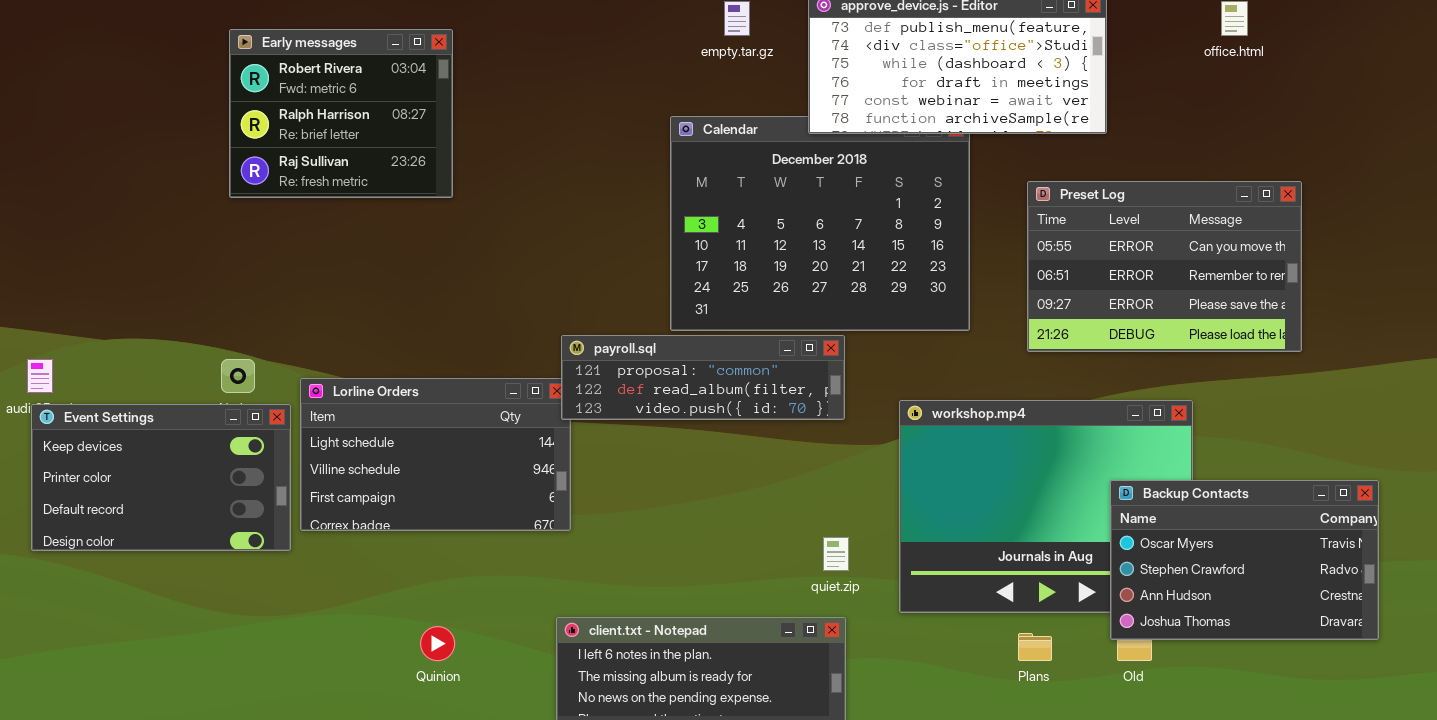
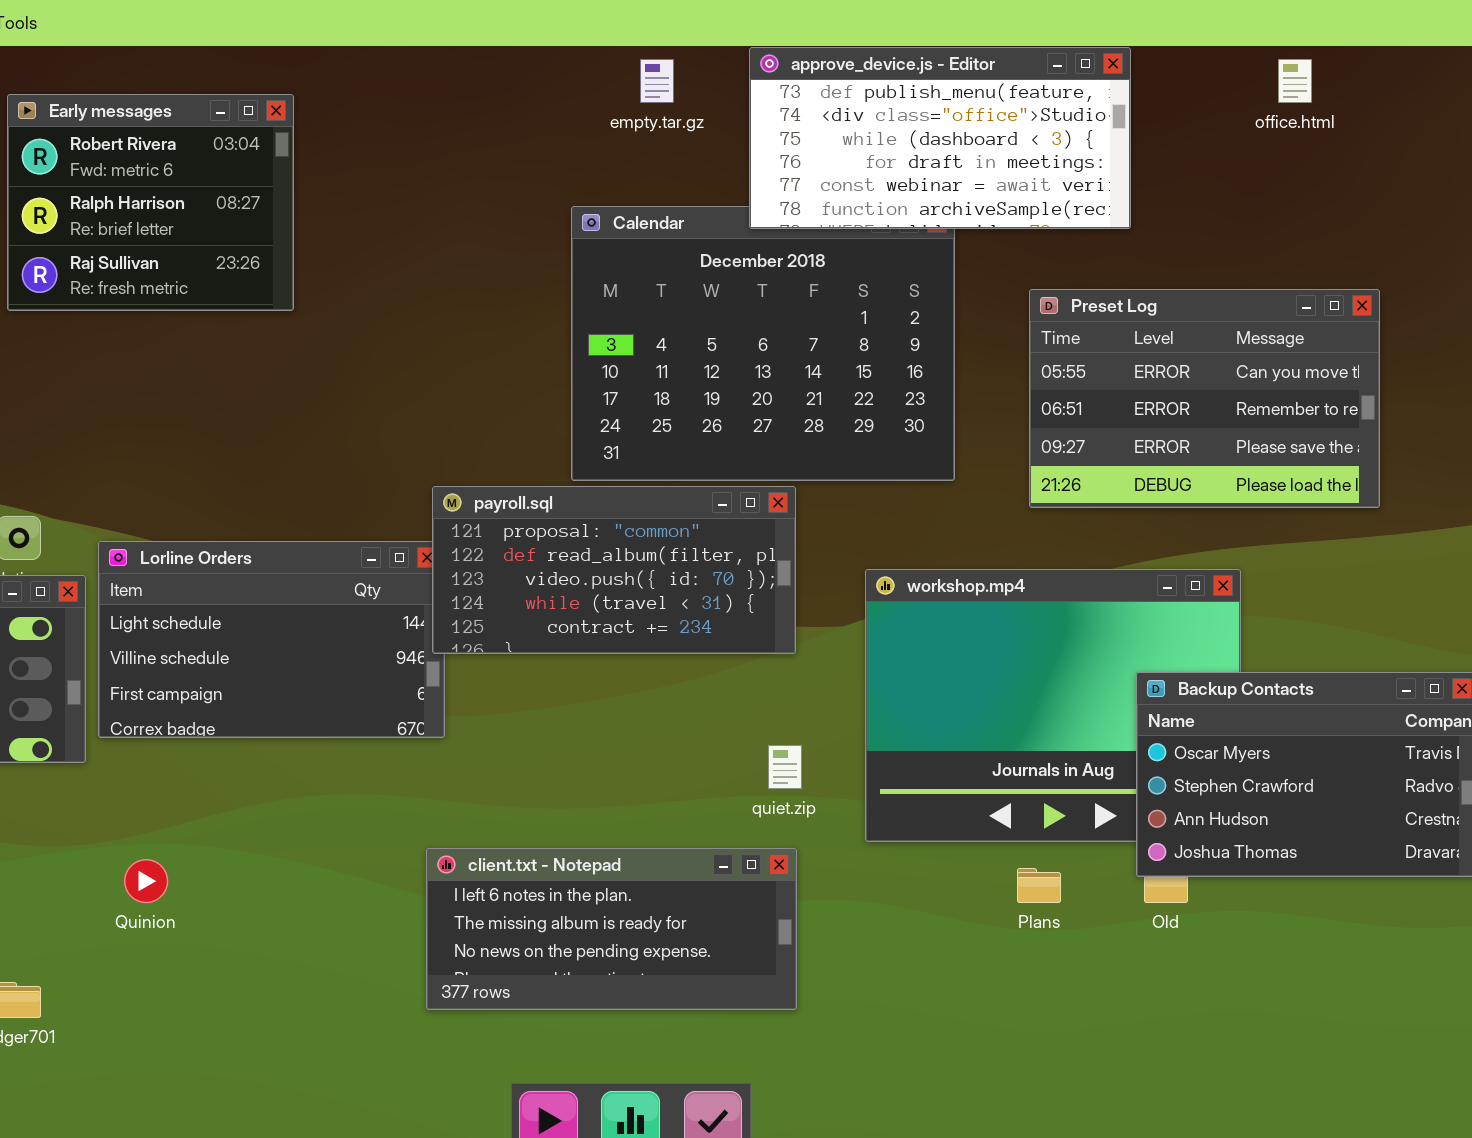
payroll.sql: [561,335,845,420] -> [432,486,796,654], resized
Quinion: [420,626,455,661] -> [124,859,168,903], moved

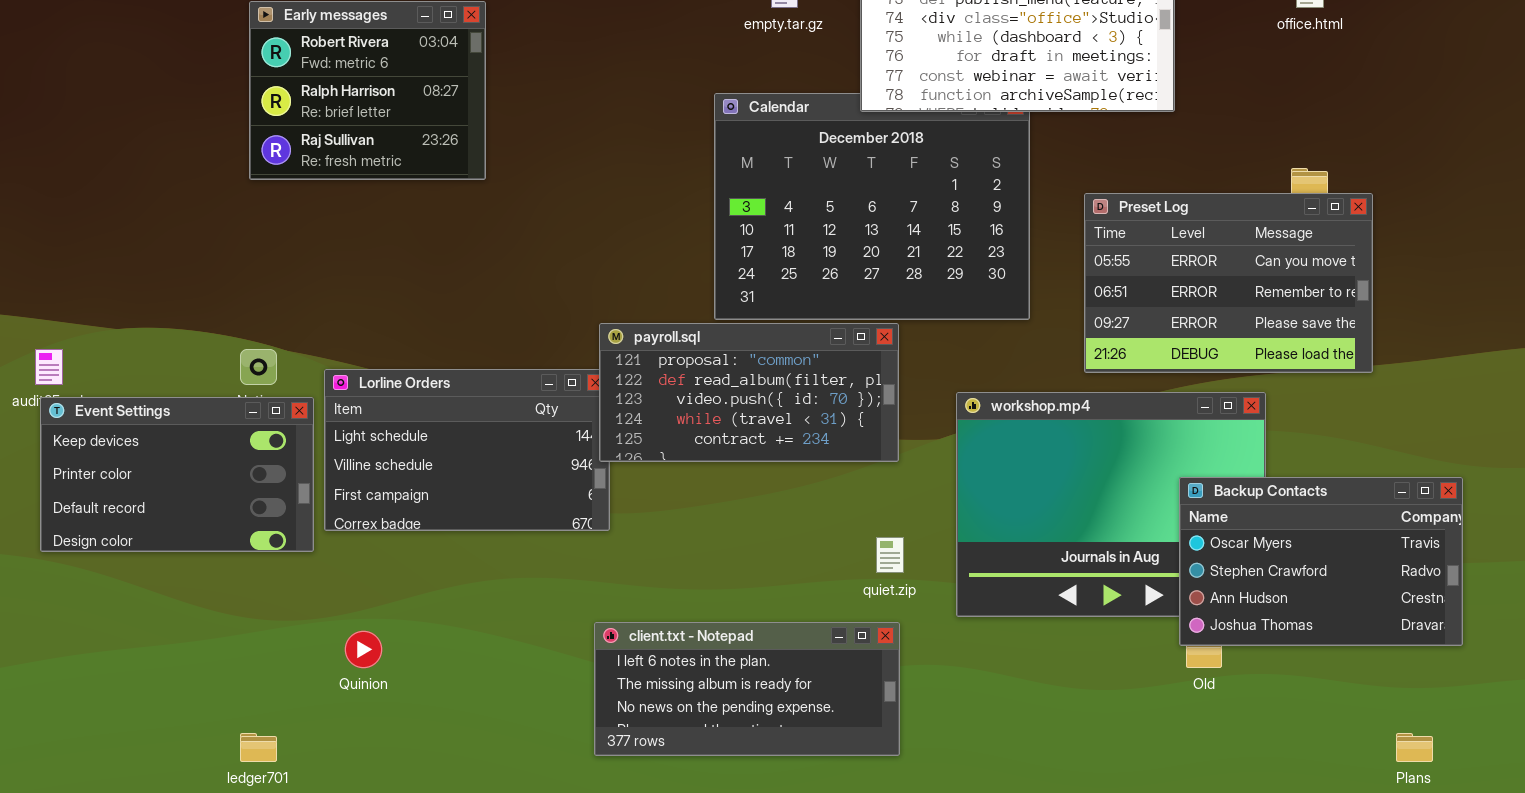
Preset Log: [1029,289,1380,508] -> [1084,193,1373,373], moved
Plans: [1017,868,1061,903] -> [1396,733,1433,762], moved

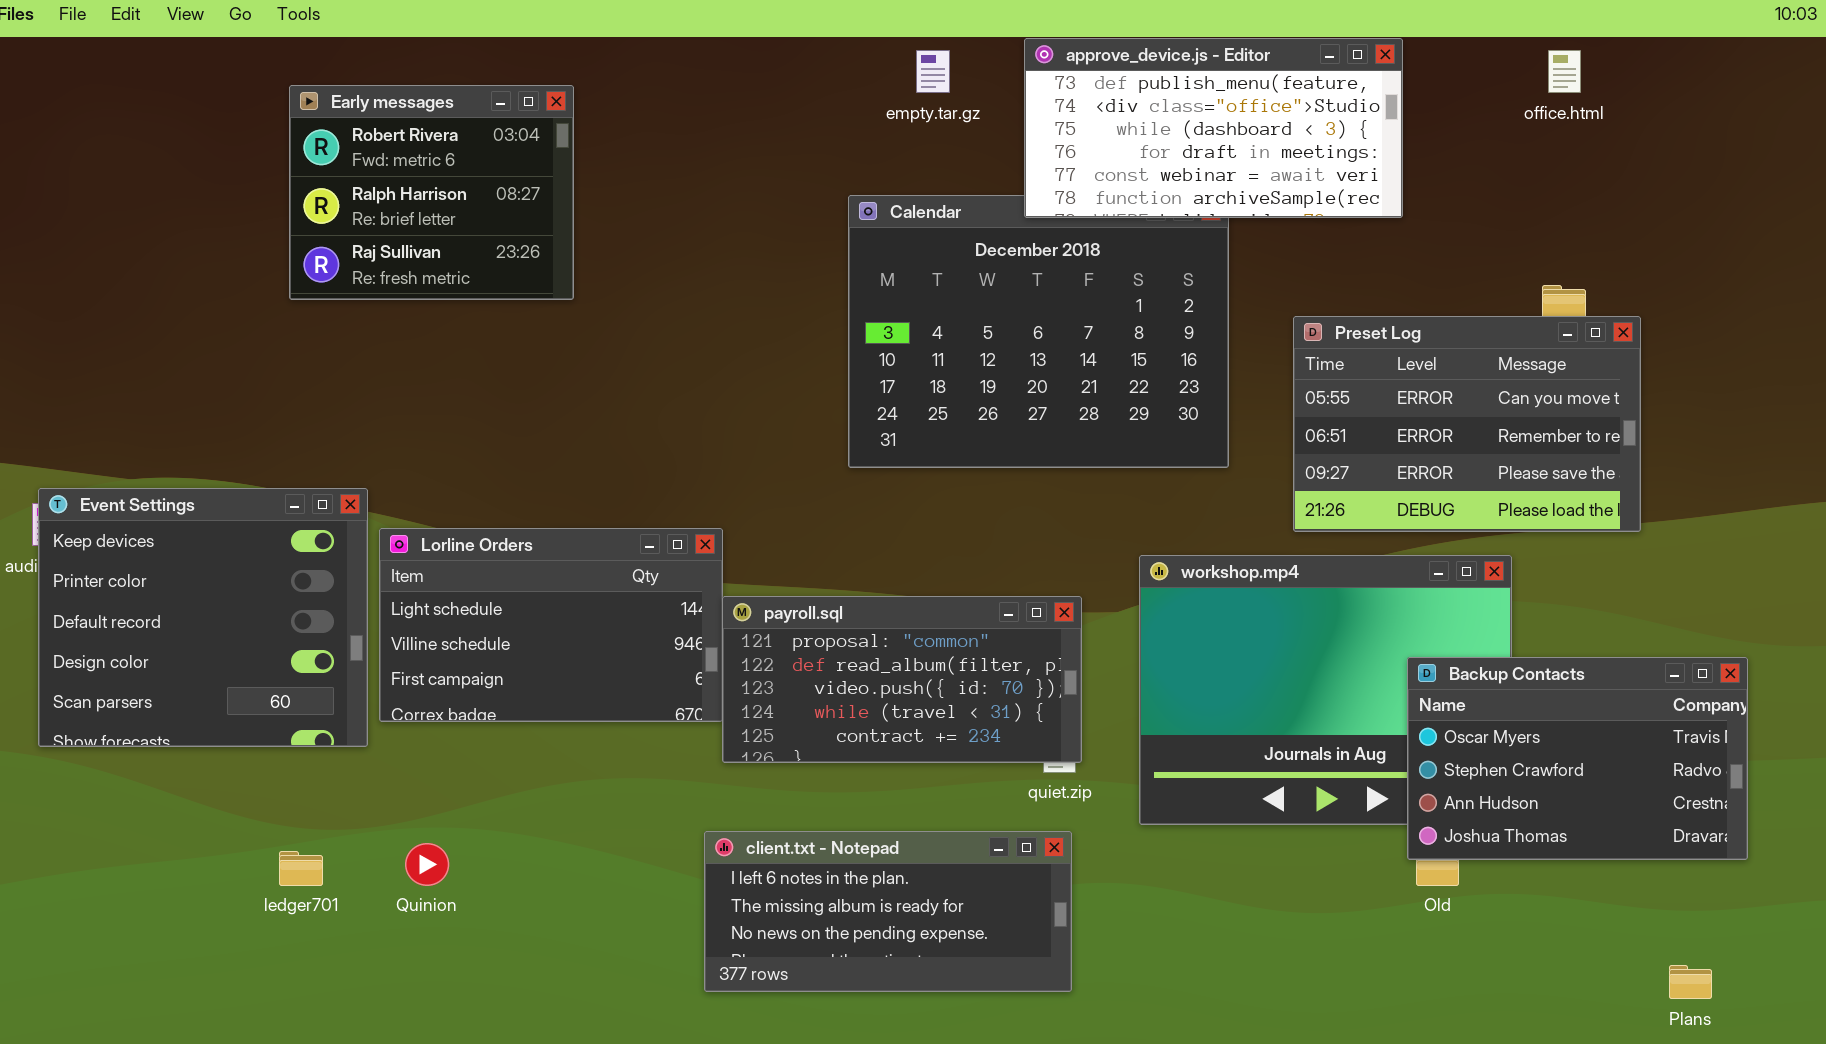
payroll.sql: [599,323,899,462] -> [722,596,1082,763], moved
Event Settings: [40,397,314,552] -> [38,488,368,747], resized
ledger701: [240,733,277,762] -> [279,851,323,886], moved

